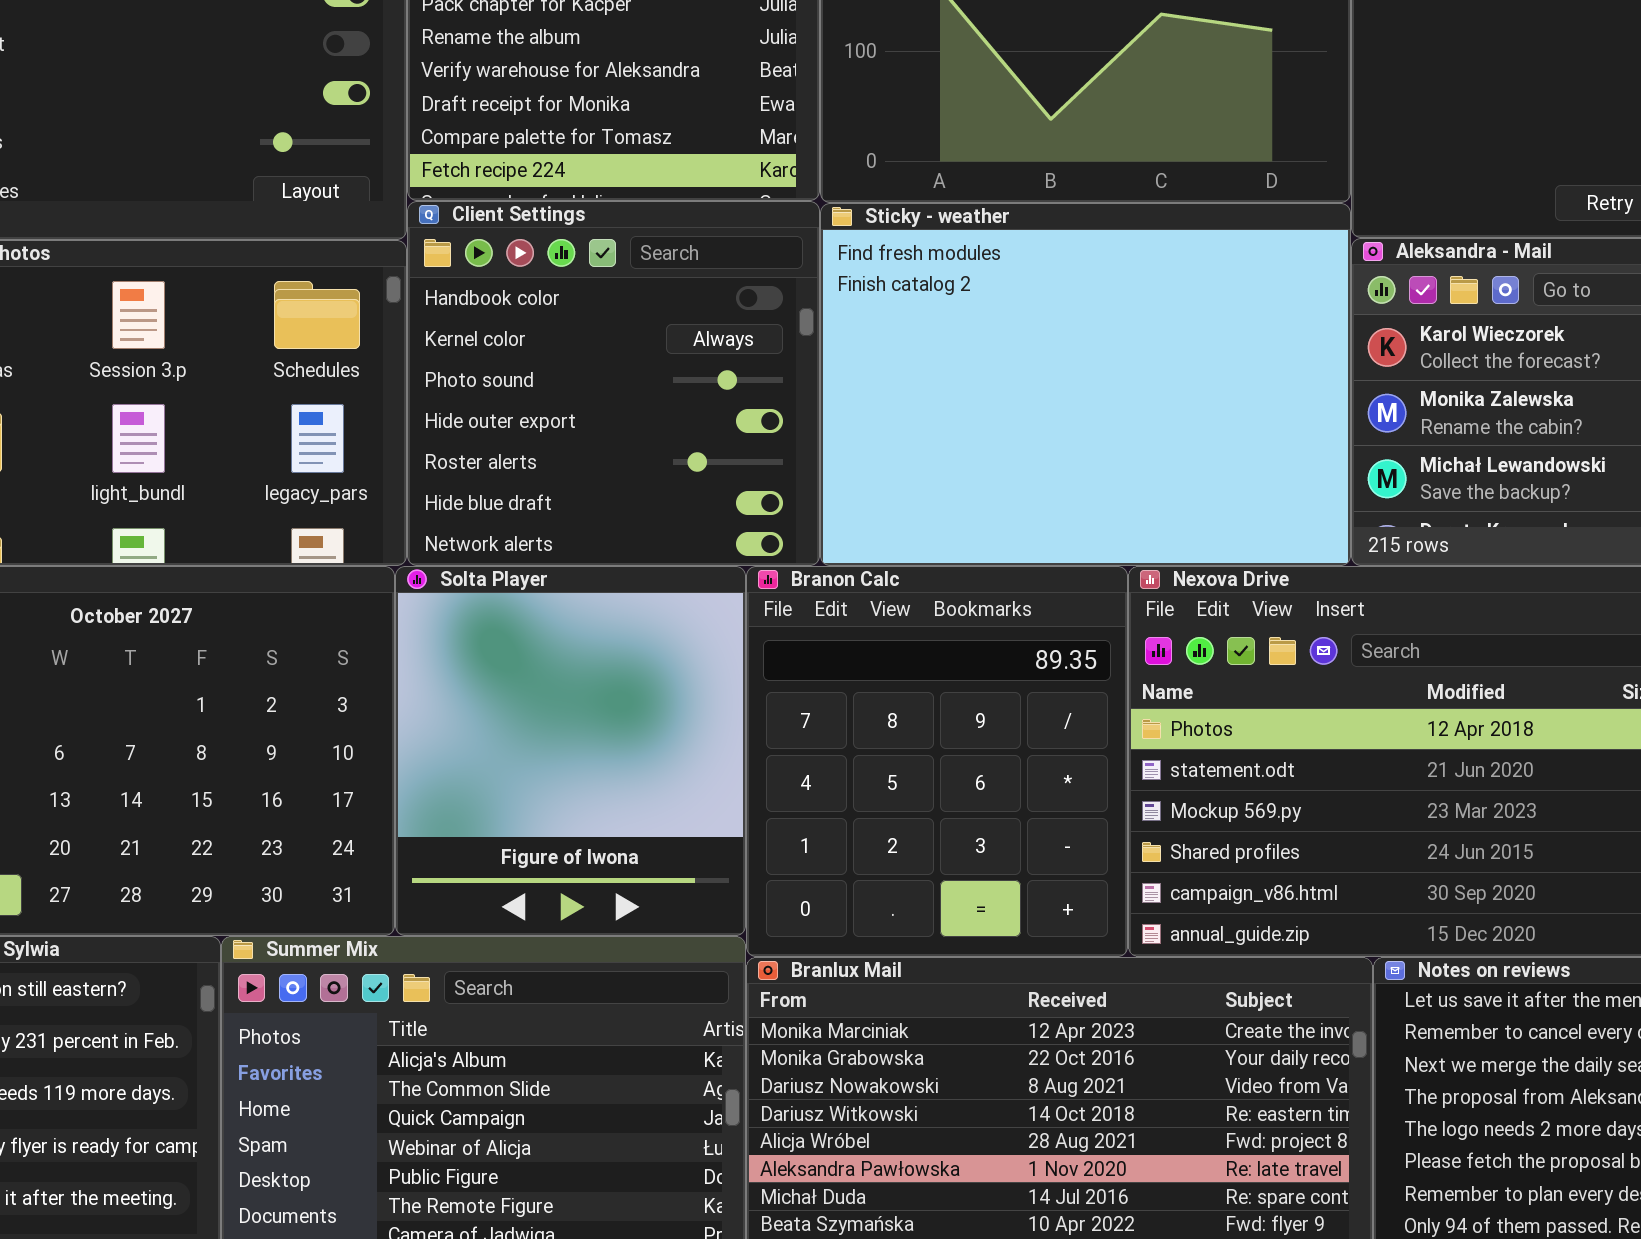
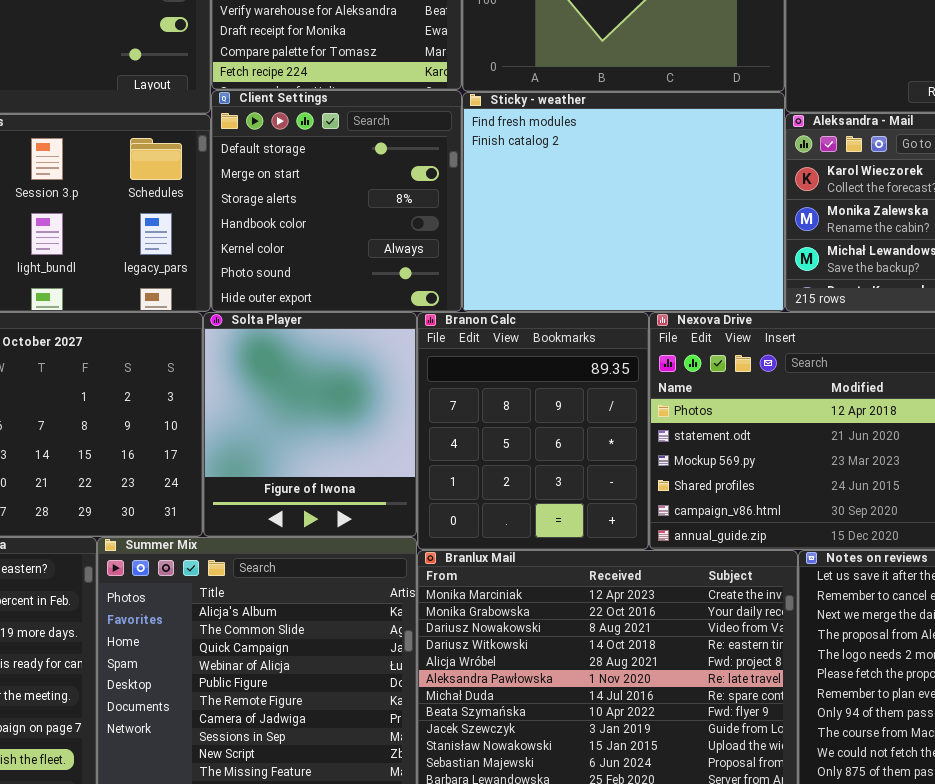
Client Settings: [407,201,820,566] -> [211,90,462,312], scrolled up 3 rows

